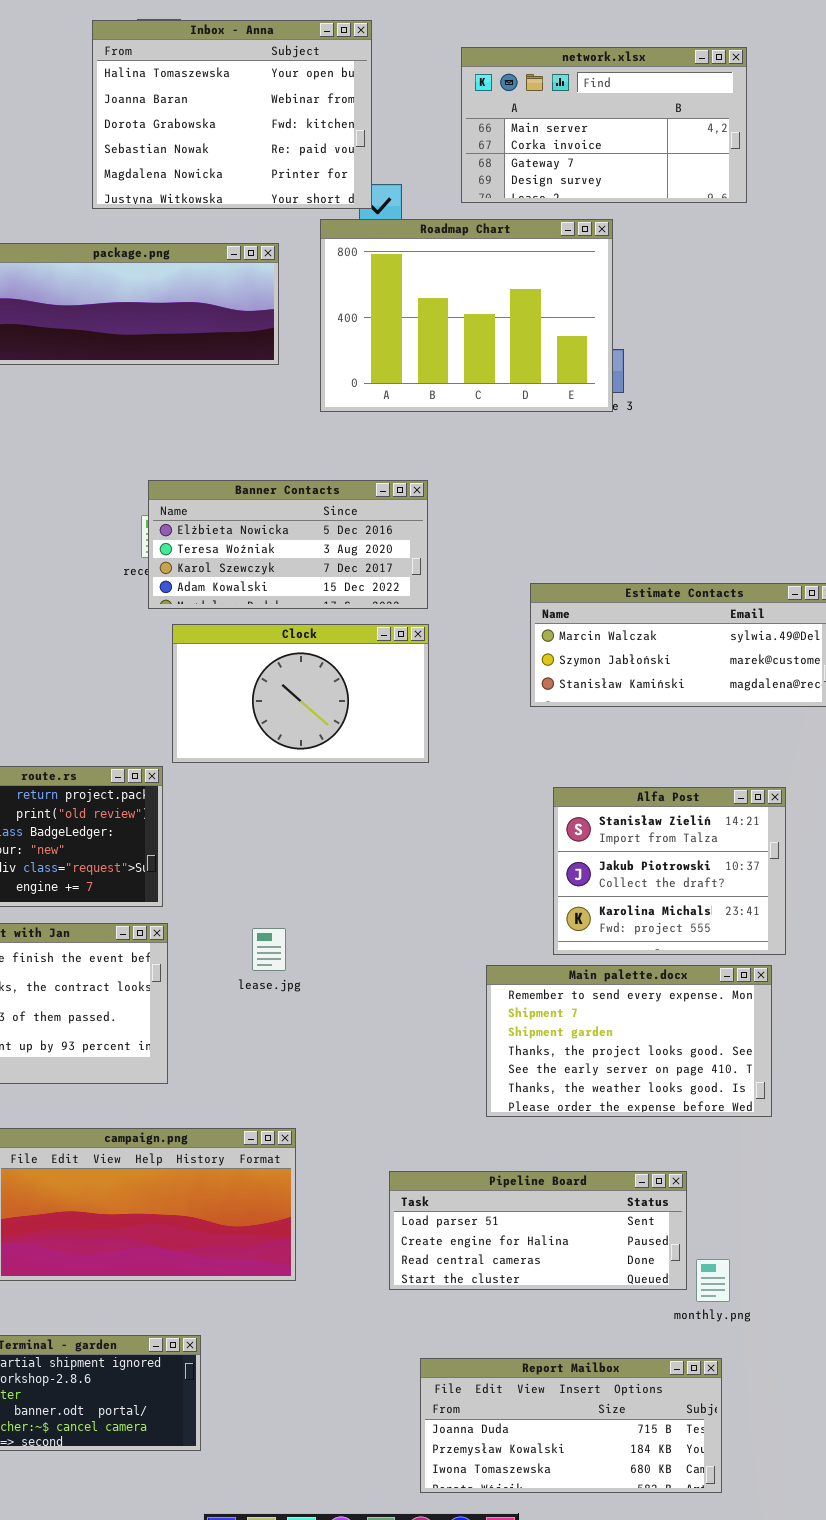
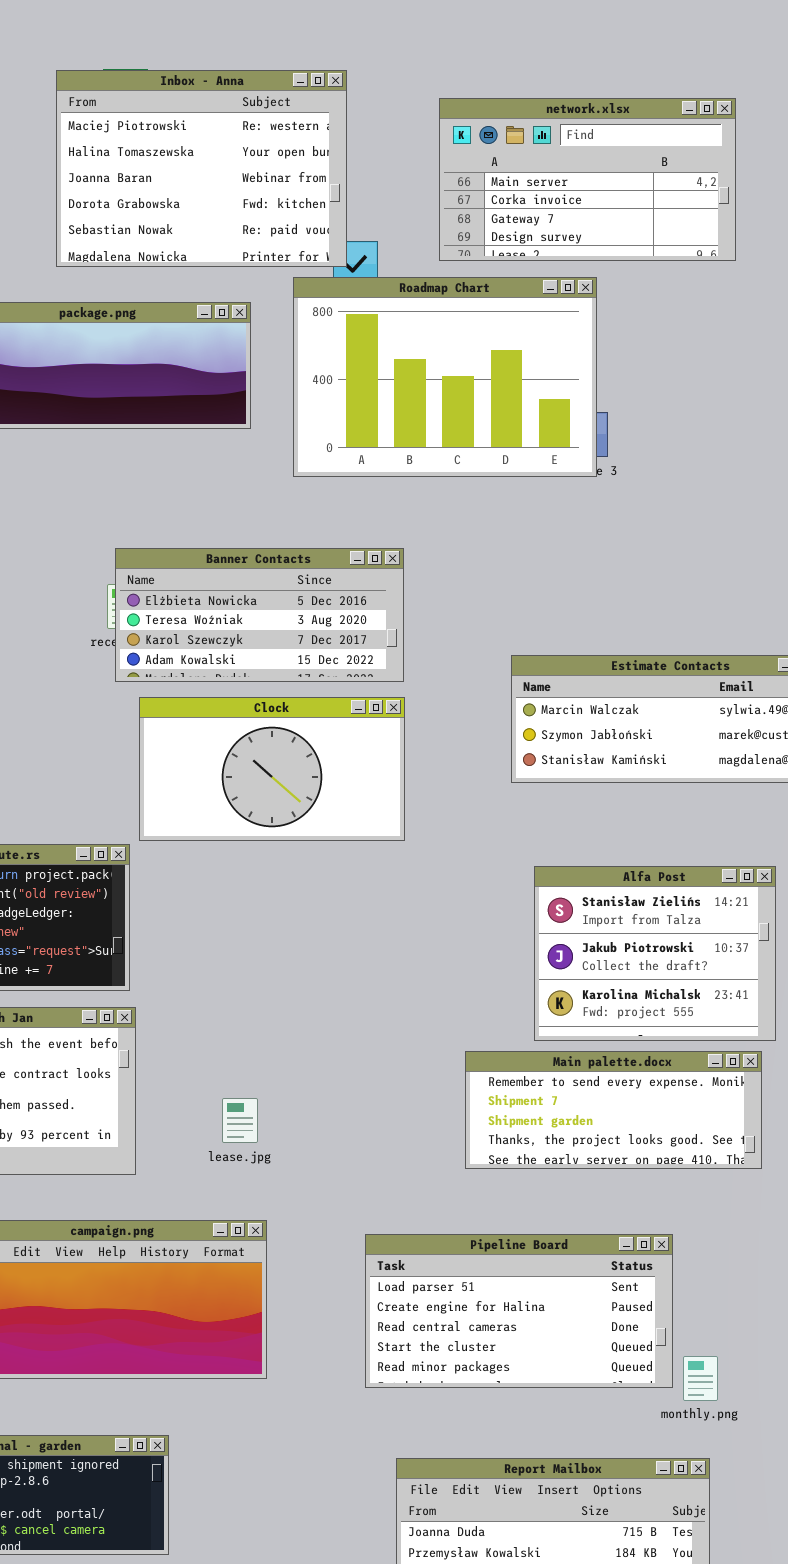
Inbox - Anna: [92,20,372,209] -> [56,70,347,267], scrolled up 1 row
lease.jpg: [252,928,286,971] -> [222,1098,258,1143], moved
Main palette.docx: [486,965,772,1117] -> [465,1051,762,1169], resized
Pipeline Board: [389,1171,687,1290] -> [365,1234,673,1388], resized

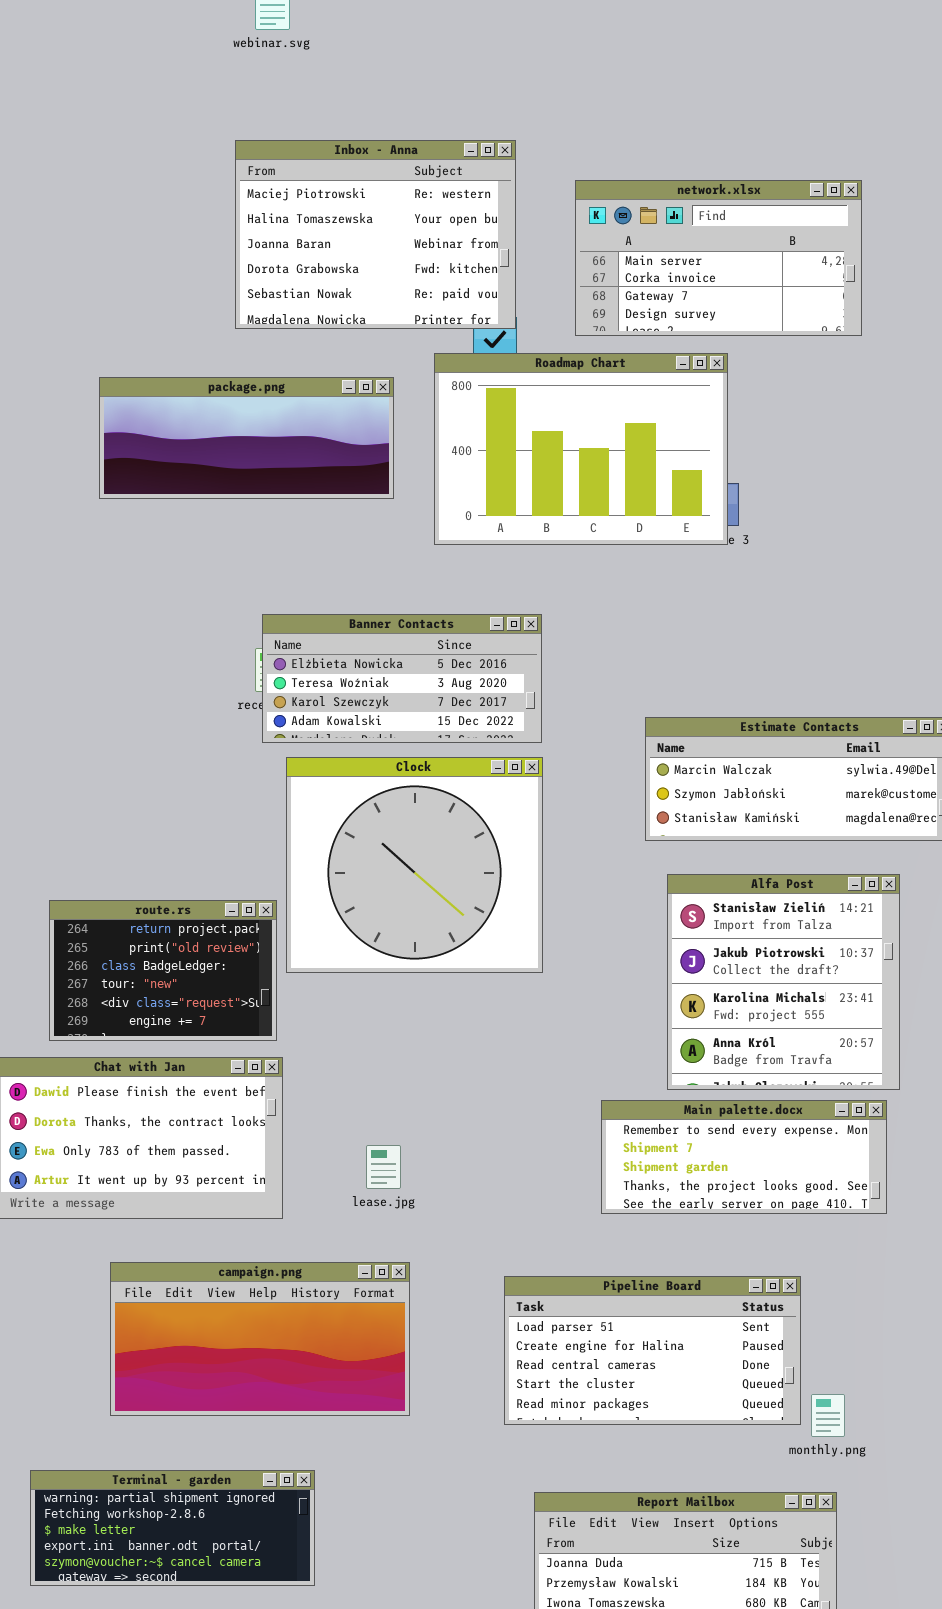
Inbox - Anna: [56,70,347,267] -> [235,140,516,329], moved
Clock: [139,697,405,841] -> [286,757,543,973], resized
Alfa Post: [534,866,776,1041] -> [667,874,900,1090], resized

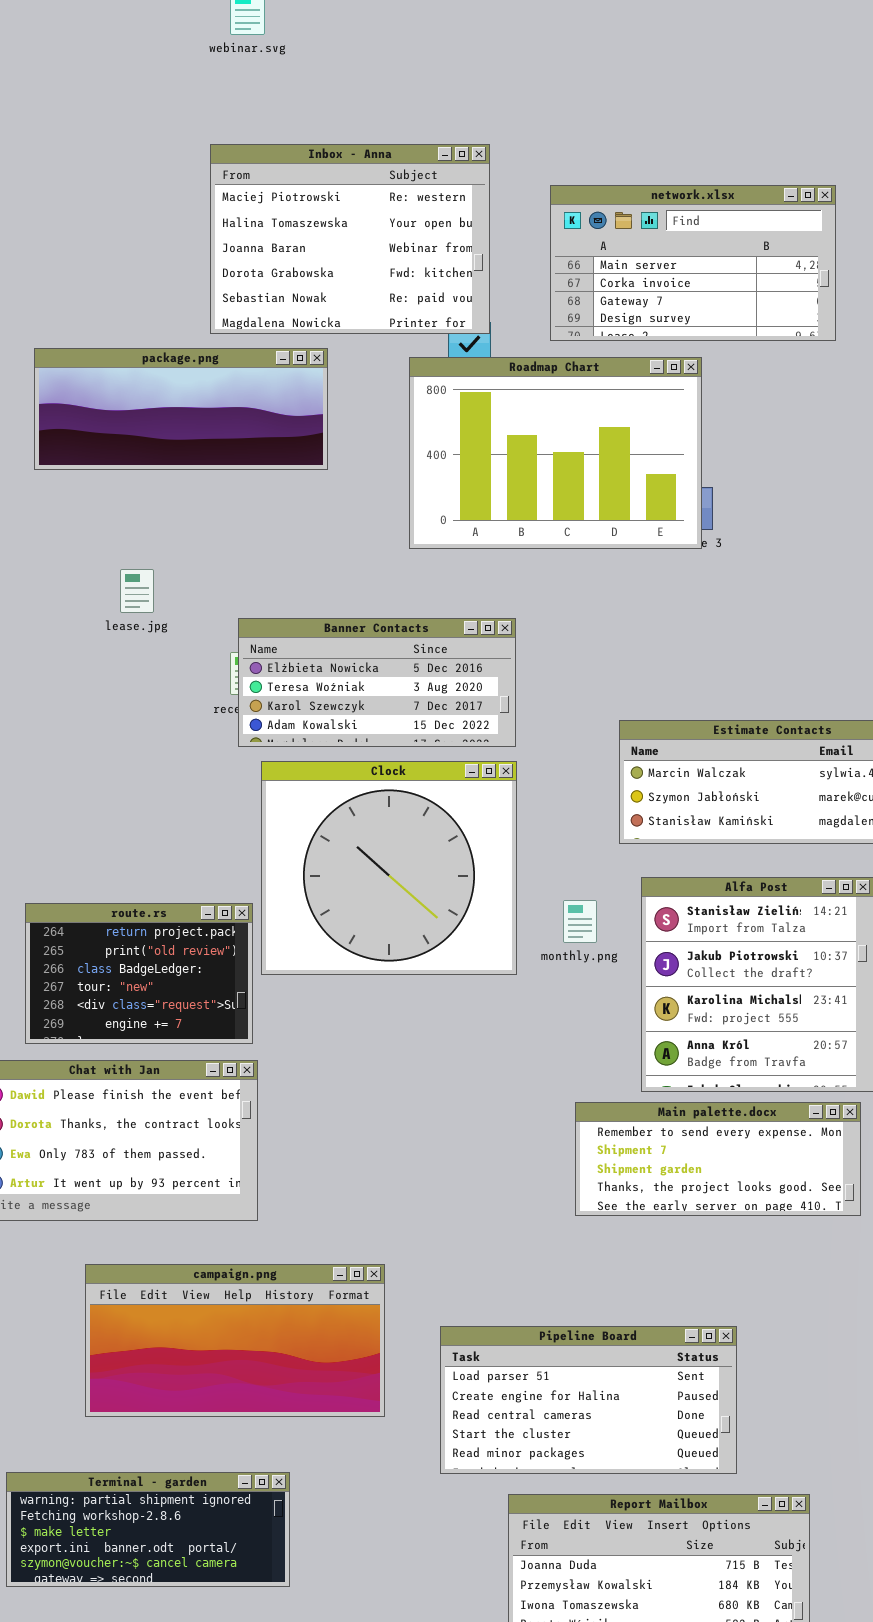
package.png: [99,377,394,499] -> [34,348,328,470], moved
lease.jpg: [366,1145,401,1189] -> [120,569,154,613], moved
Pipeline Board: [504,1276,801,1425] -> [440,1326,737,1474], moved
monthly.png: [811,1394,845,1437] -> [563,900,597,943], moved

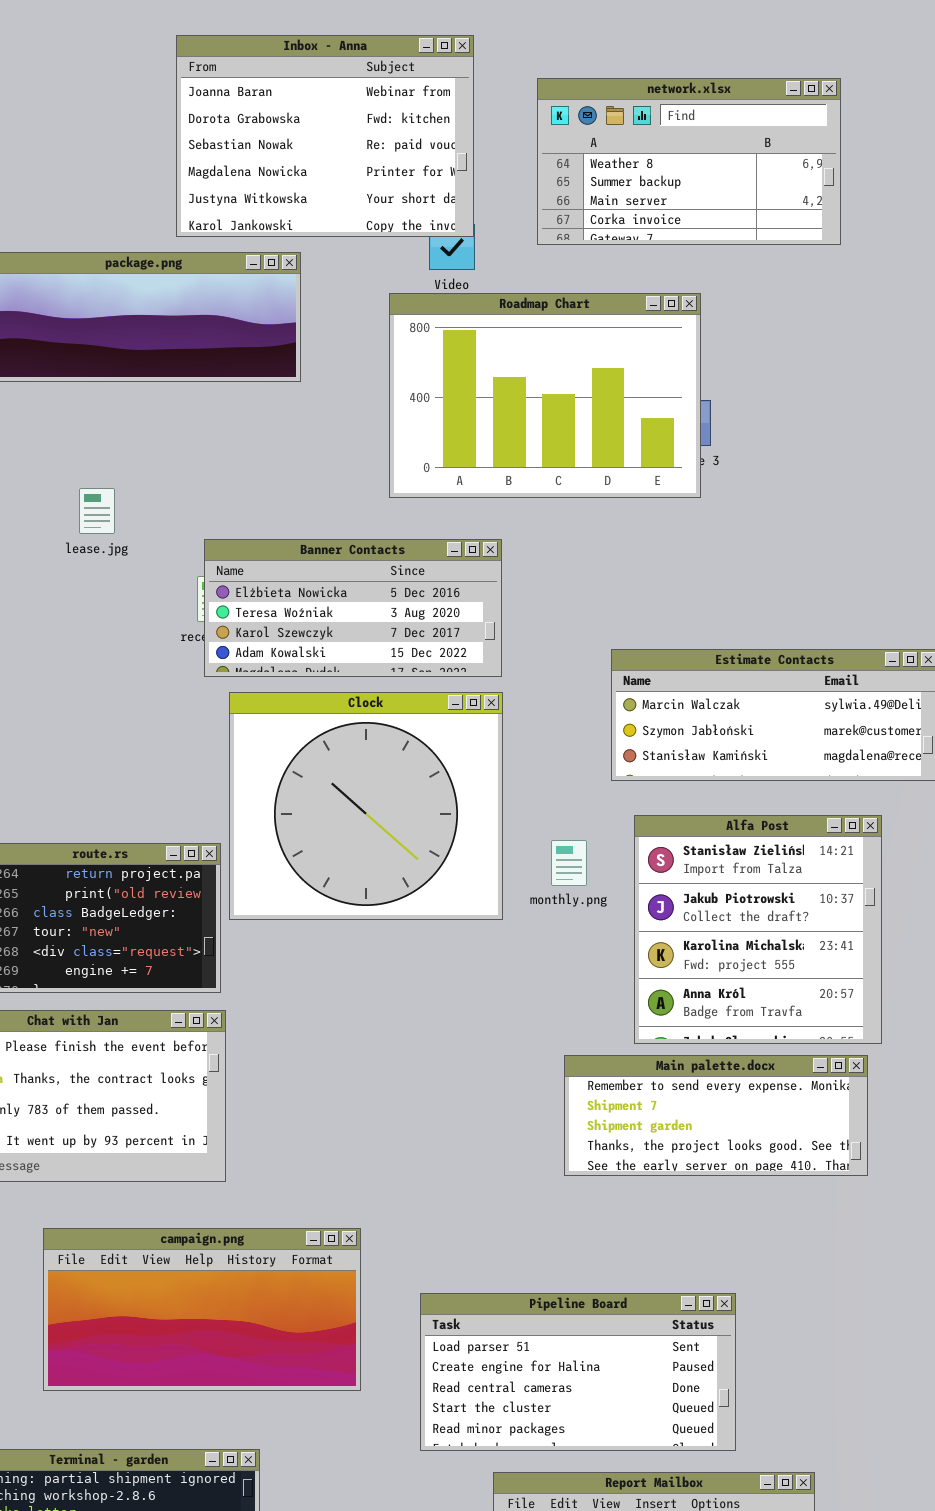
Inbox - Anna: [210,144,490,334] -> [176,35,474,237], scrolled down 2 rows
network.xlsx: [550,185,836,341] -> [537,78,841,245], scrolled up 2 rows
Roadmap Chart: [409,357,702,549] -> [389,293,701,498], moved

